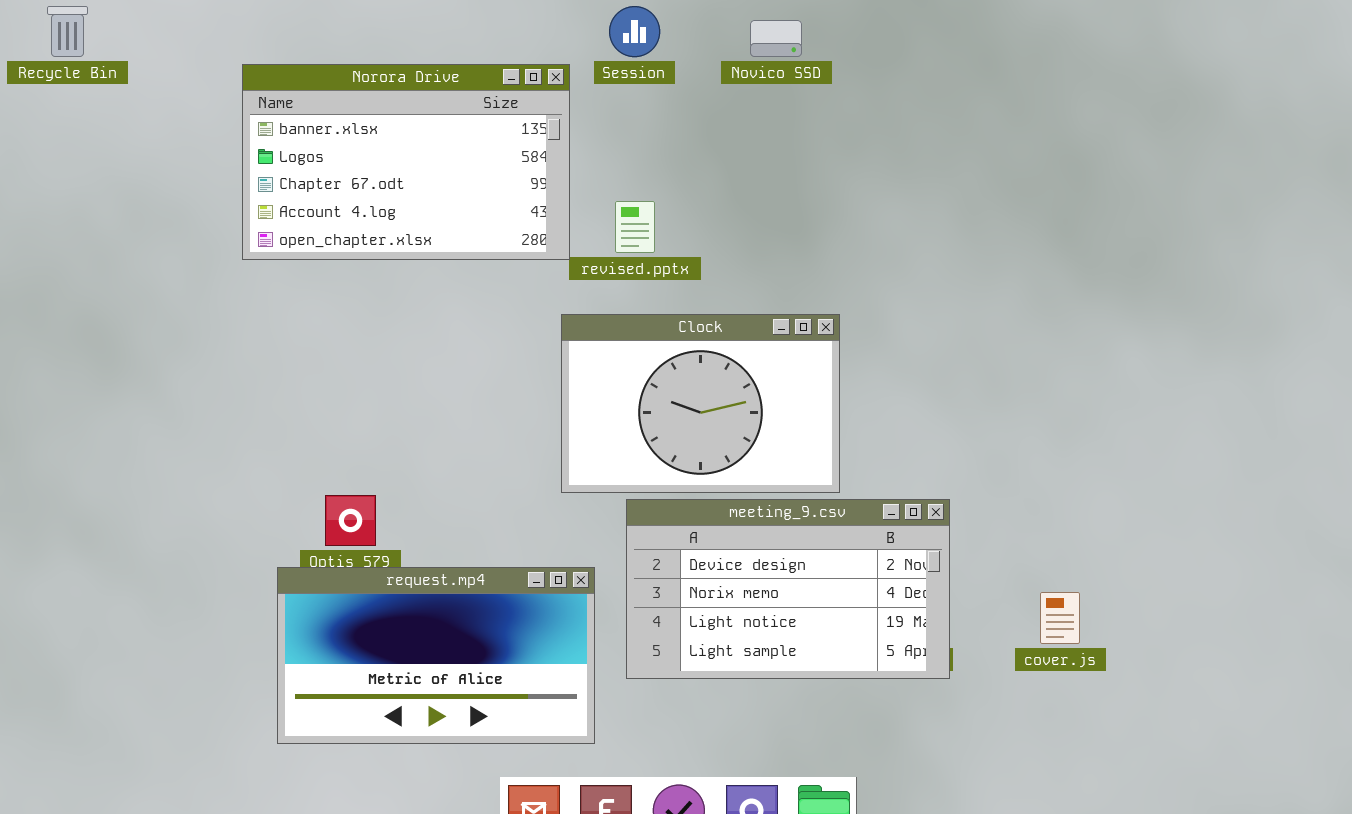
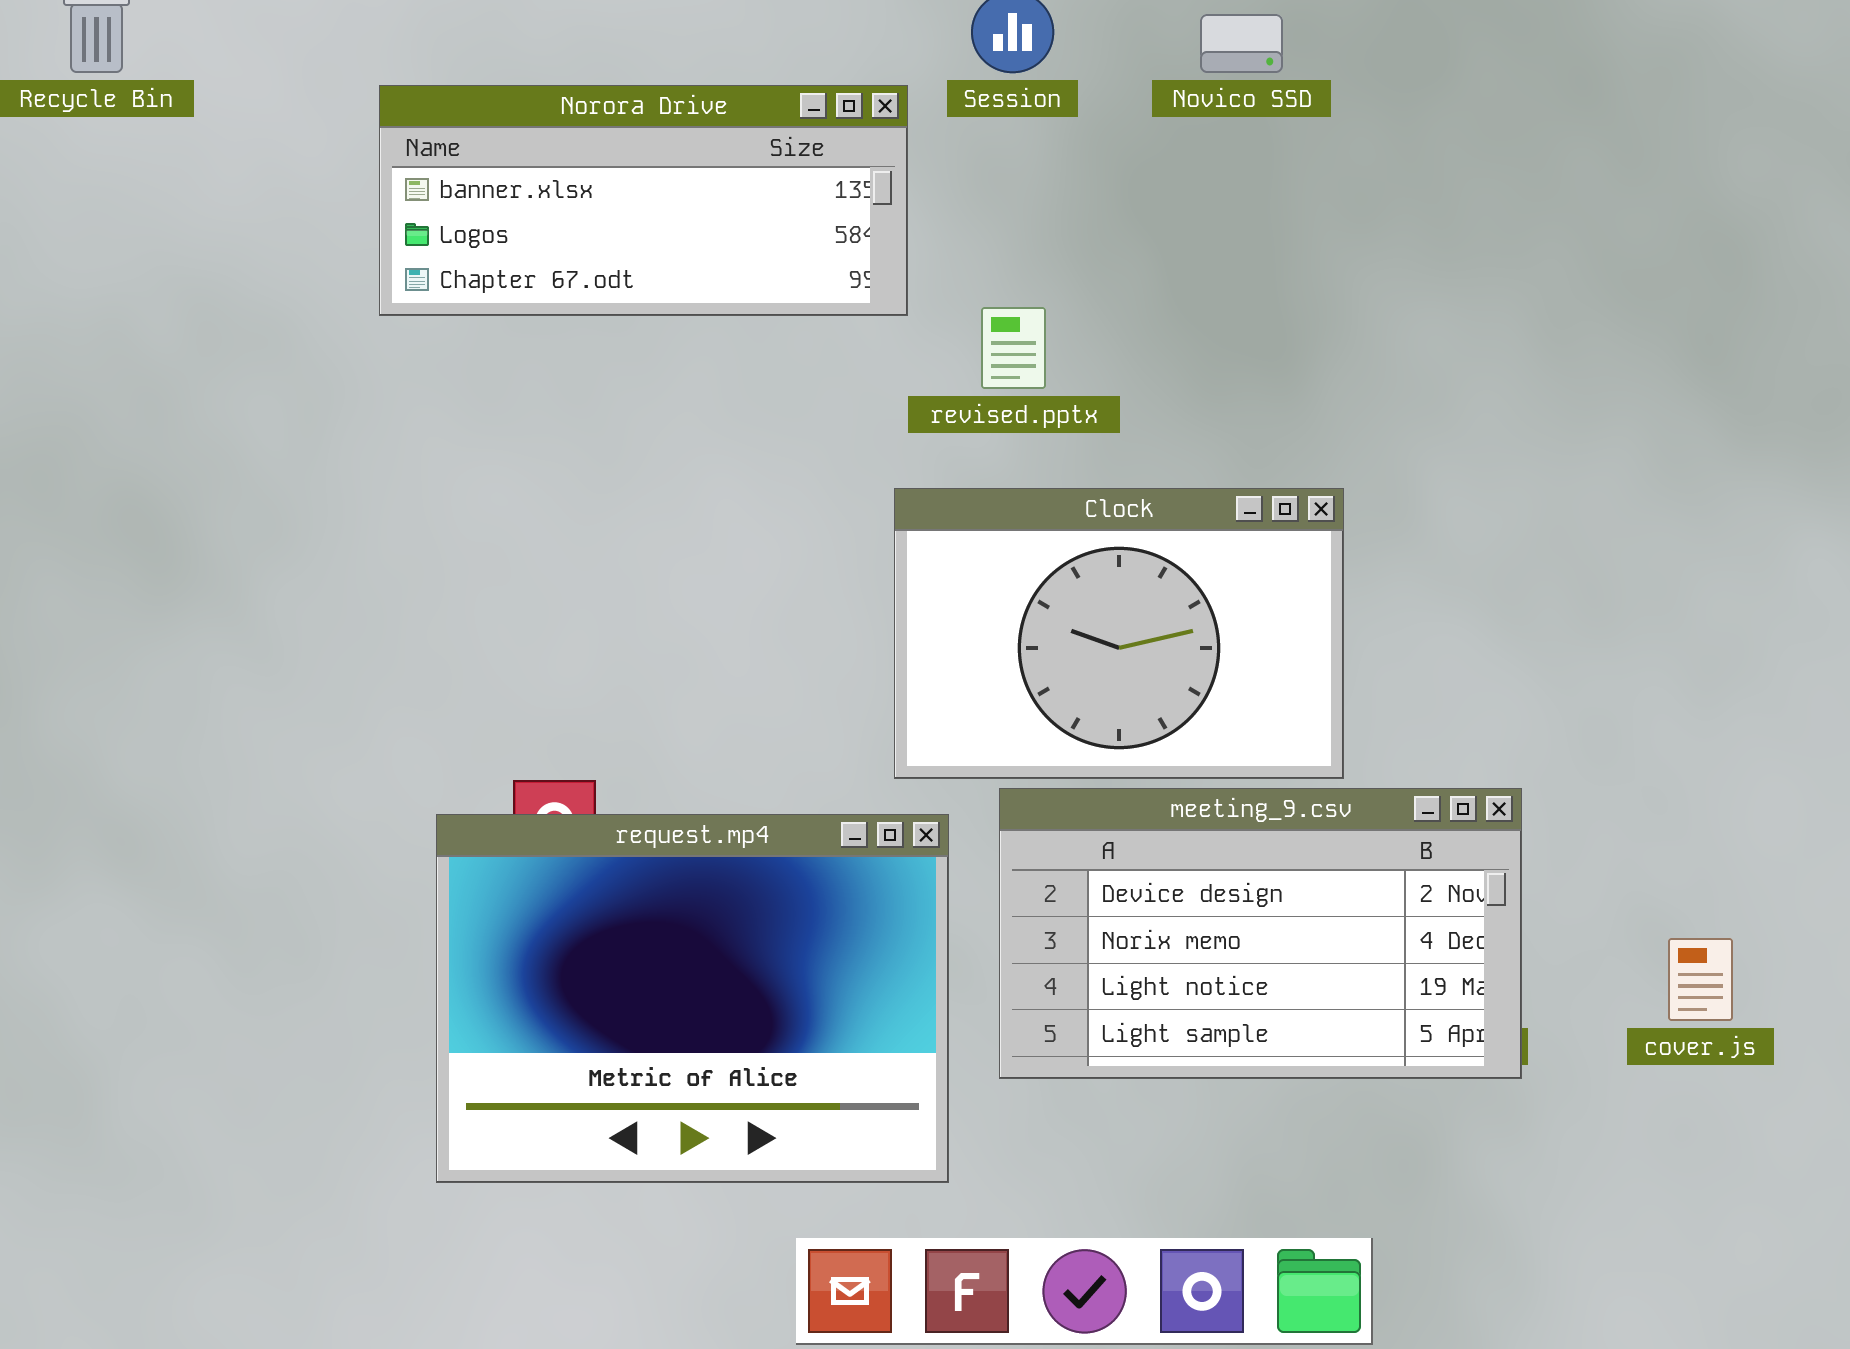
Norora Drive: [242,64,570,260] -> [379,85,908,316], resized
request.mp4: [277,567,595,744] -> [436,814,949,1183], resized

